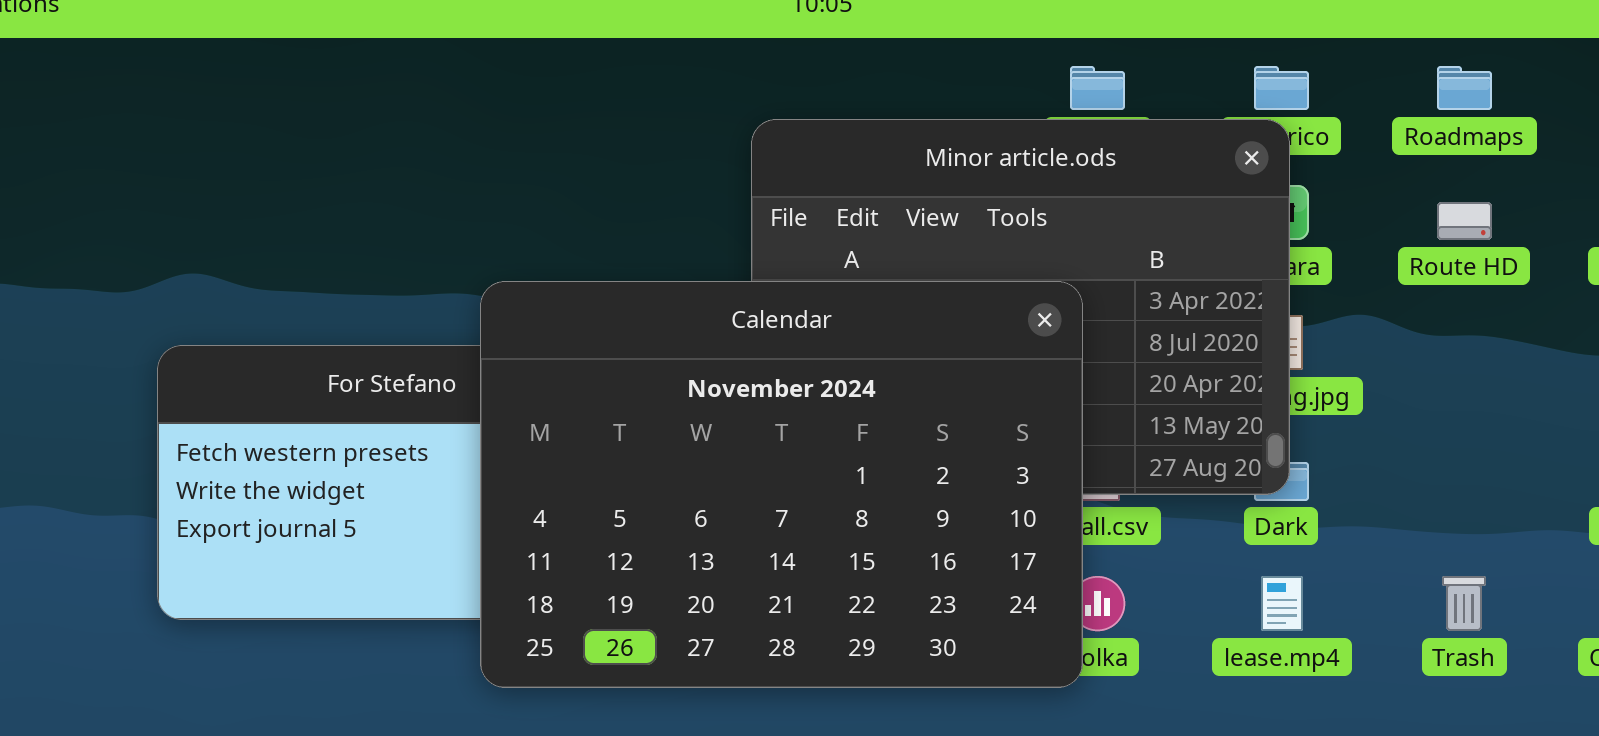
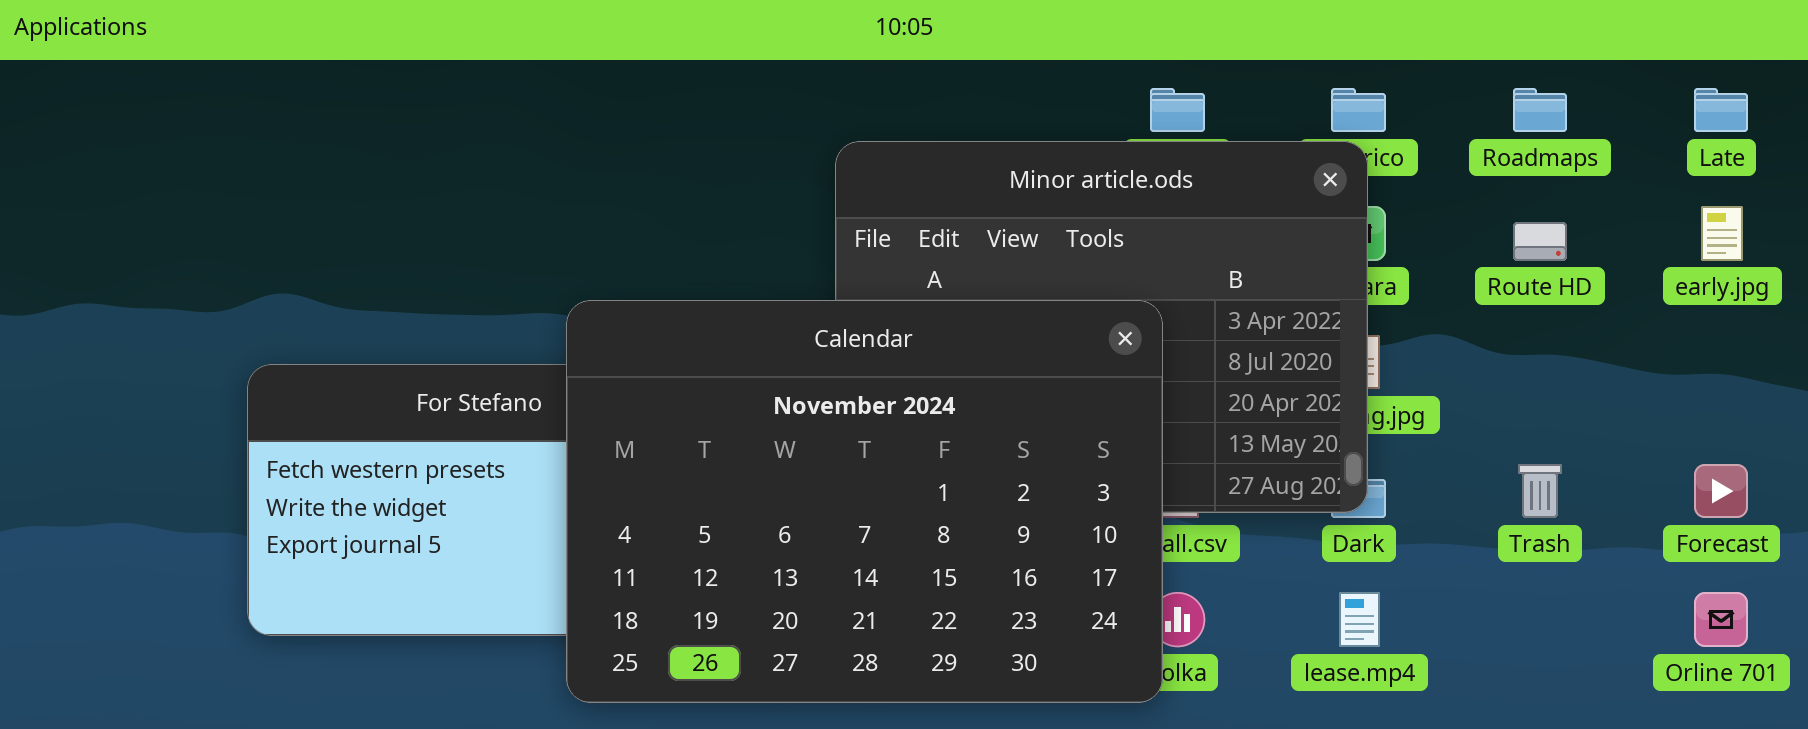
Trash: [1442,576,1486,631] -> [1518,464,1562,518], moved

